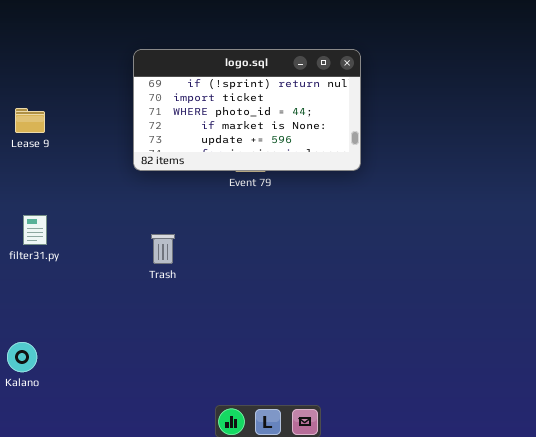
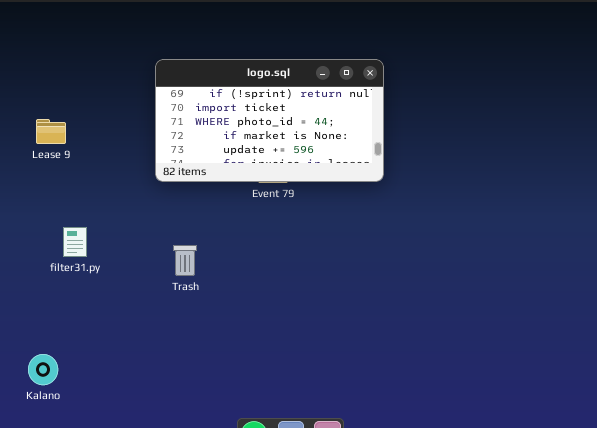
filter31.py: [23,215,47,245] -> [63,227,87,257], moved

